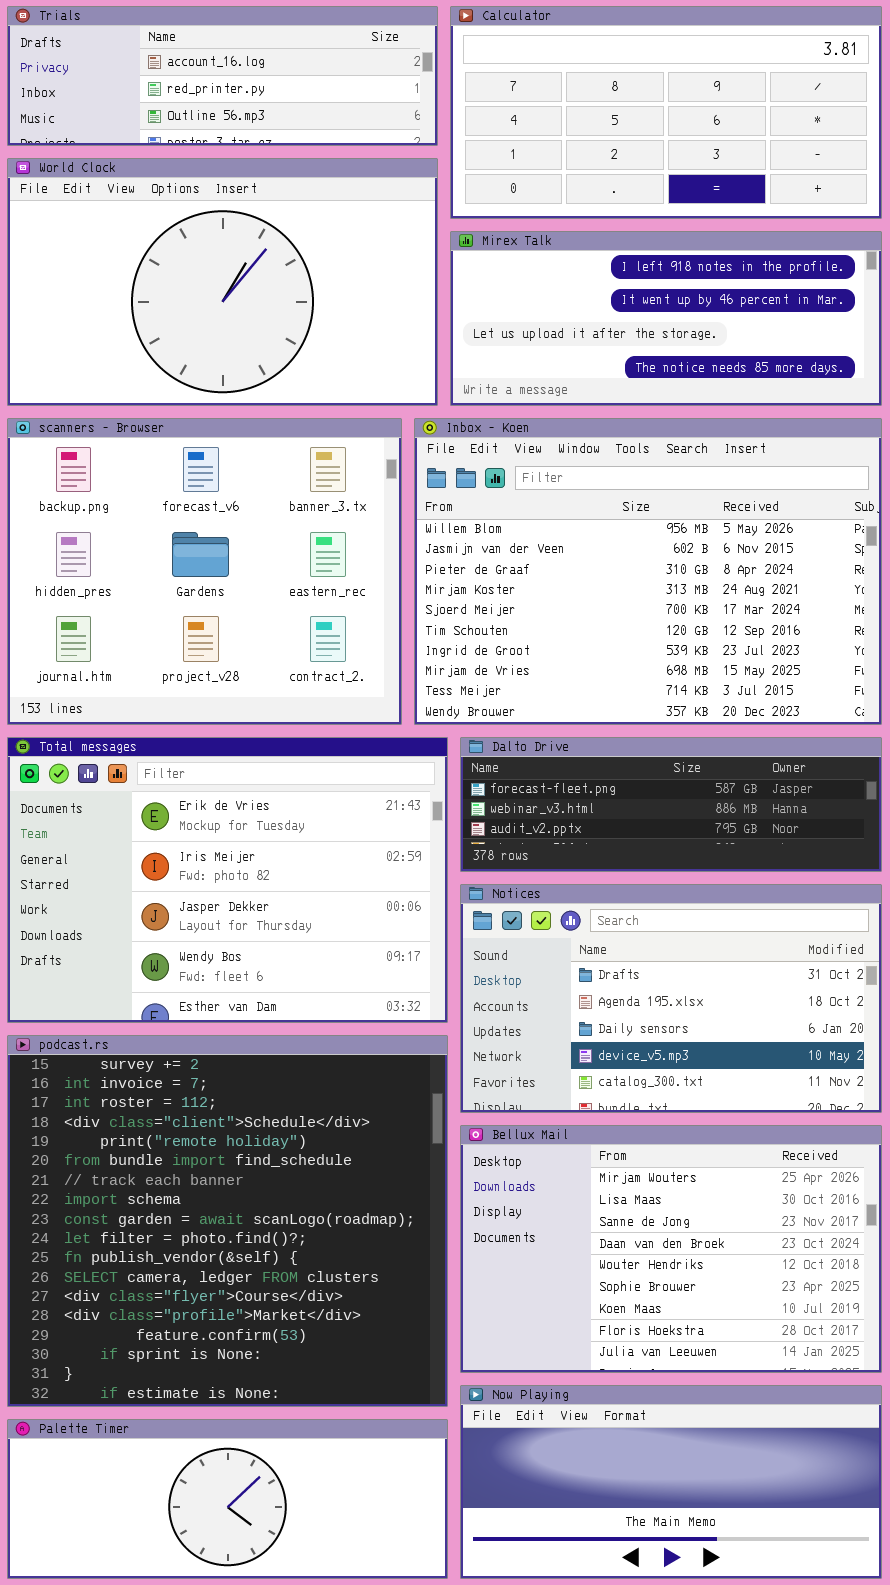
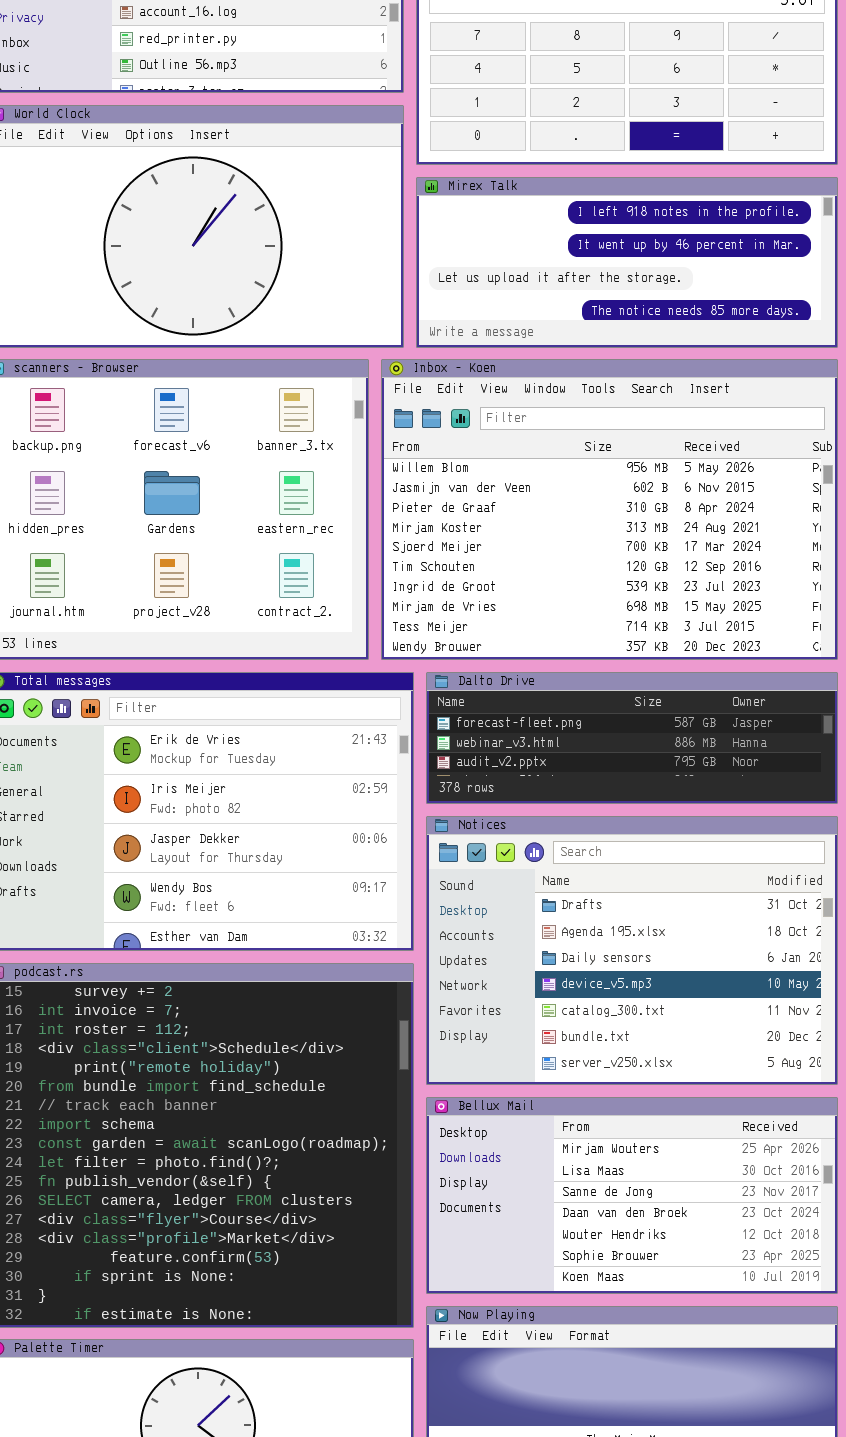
Notices: [460,884,882,1113] -> [426,816,838,1085], resized
Bellux Mail: [460,1125,882,1373] -> [426,1097,838,1294], resized

